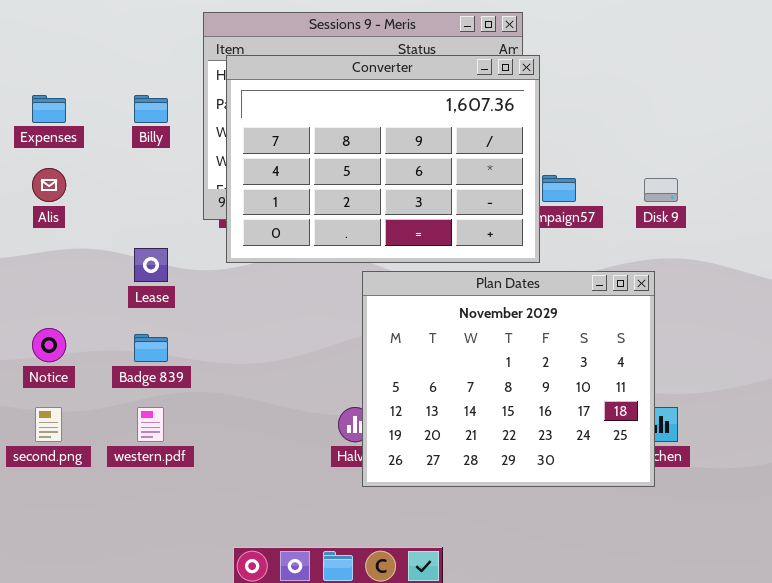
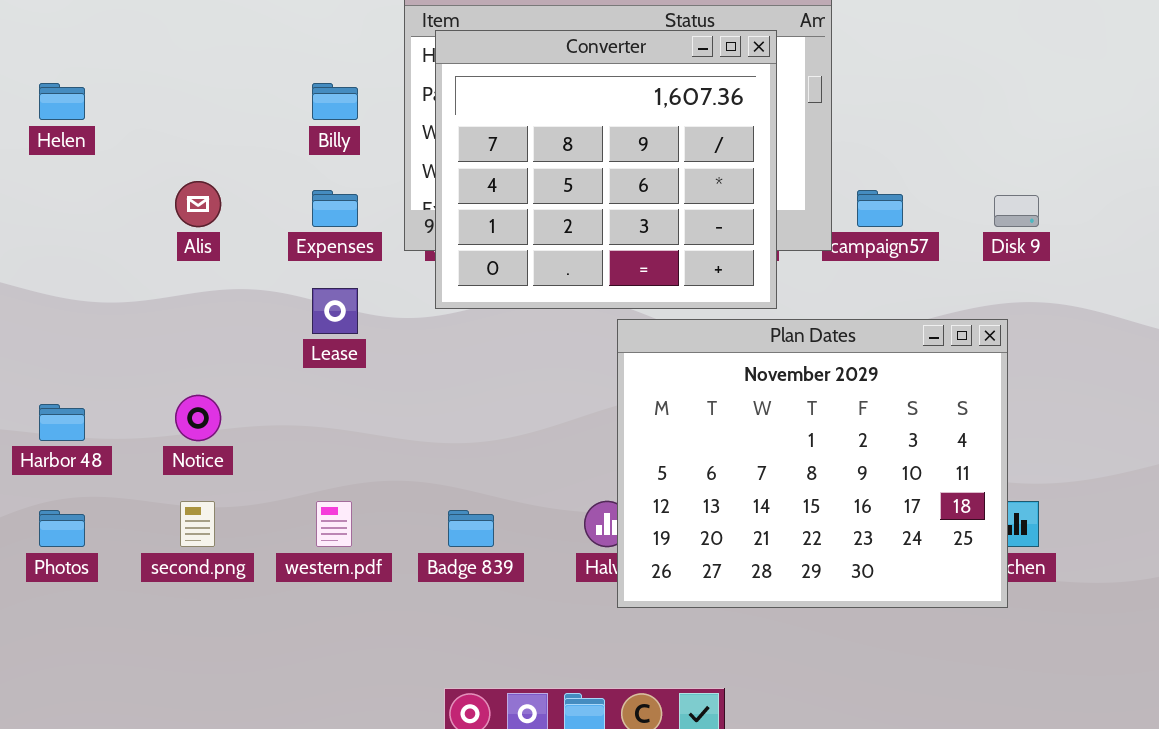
Converter: [226,55,540,263] -> [435,30,777,309], resized
Expenses: [32,95,66,123] -> [312,190,358,227], moved
Badge 839: [134,334,168,362] -> [448,510,494,547], moved

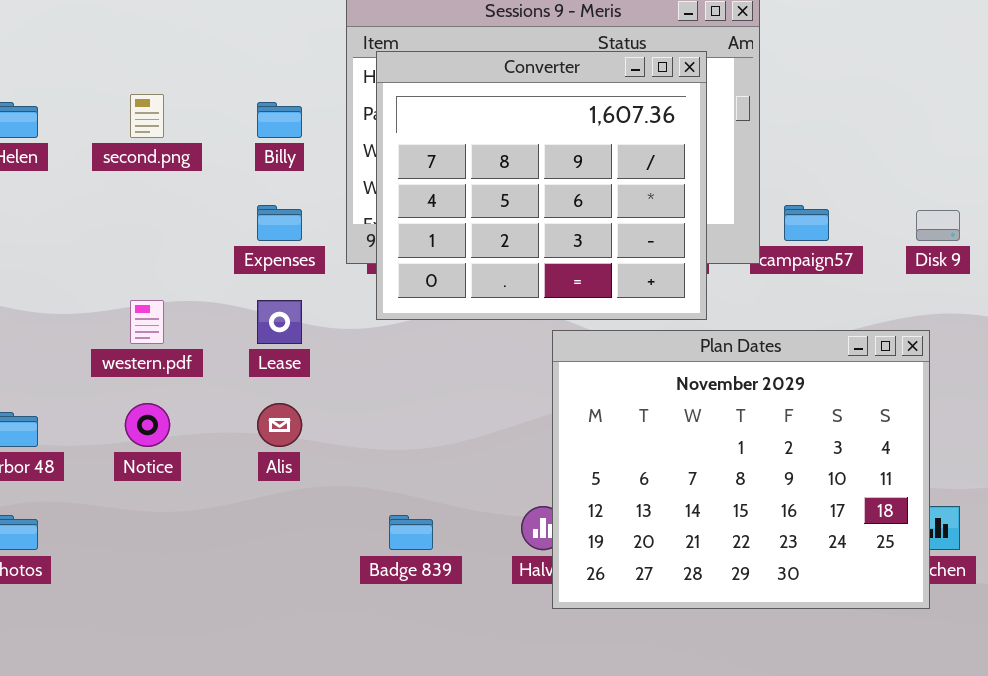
Alis: [175,181,221,227] -> [257,403,302,447], moved
second.png: [180,501,215,547] -> [130,94,164,138], moved
western.pdf: [316,501,352,547] -> [130,300,164,344], moved

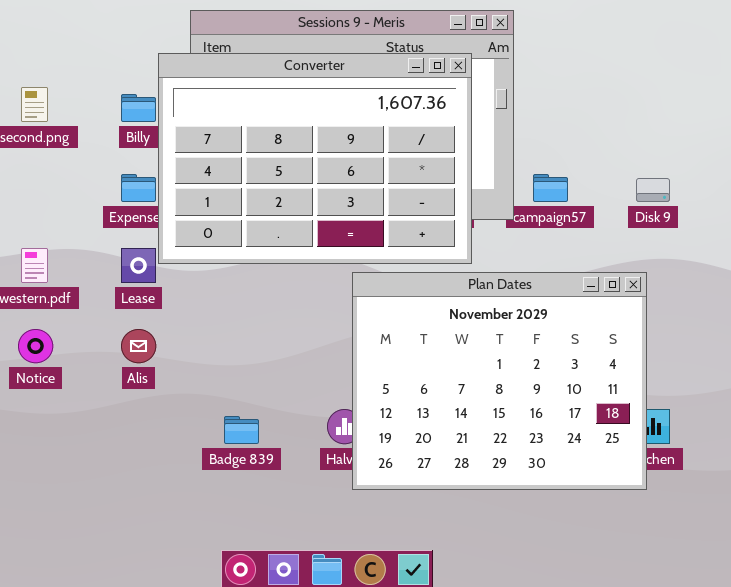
Converter: [376,51,707,320] -> [158,53,472,264], resized

